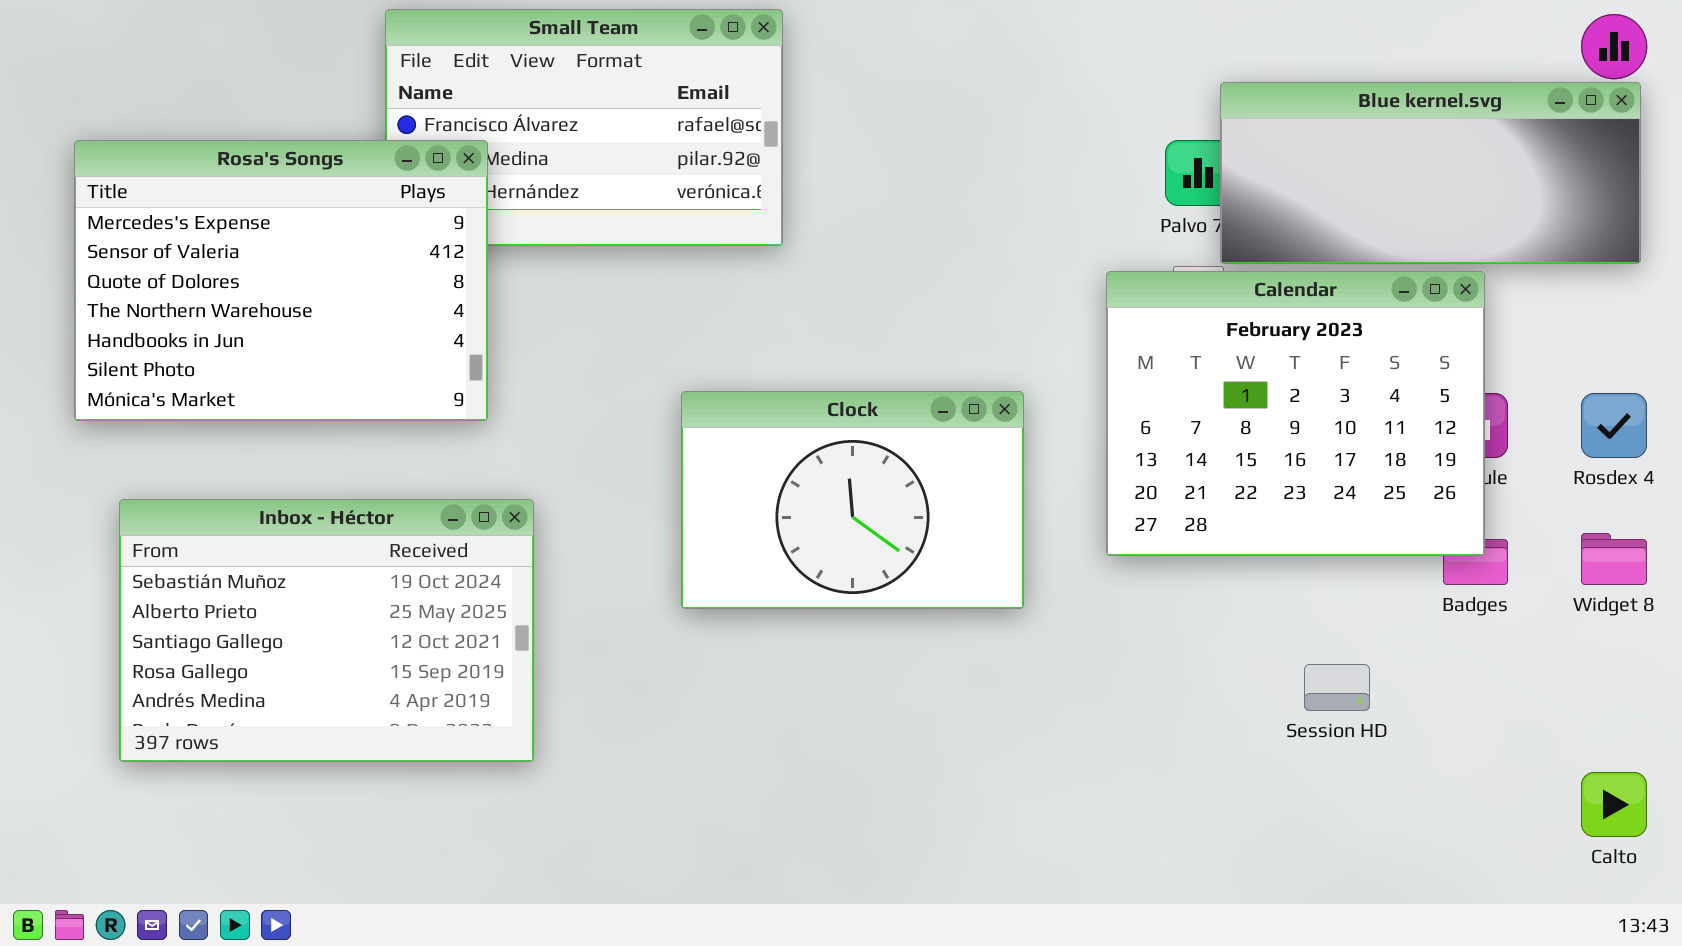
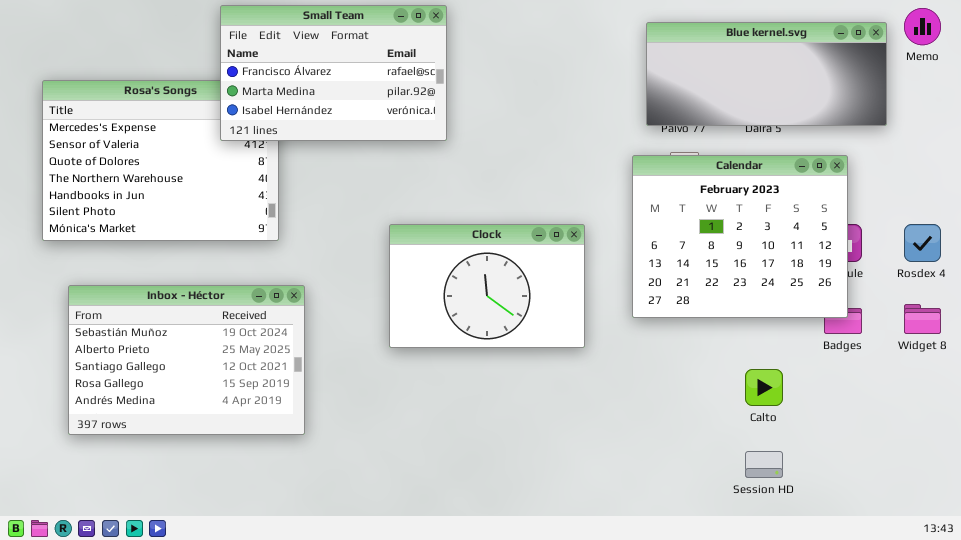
Small Team: [385,9,783,246] -> [220,5,447,141], raised
Blue kernel.svg: [1220,82,1641,264] -> [646,22,887,126], moved
Session HD: [1304,664,1370,711] -> [745,451,783,478], moved
Calto: [1581,772,1647,837] -> [745,369,783,406], moved

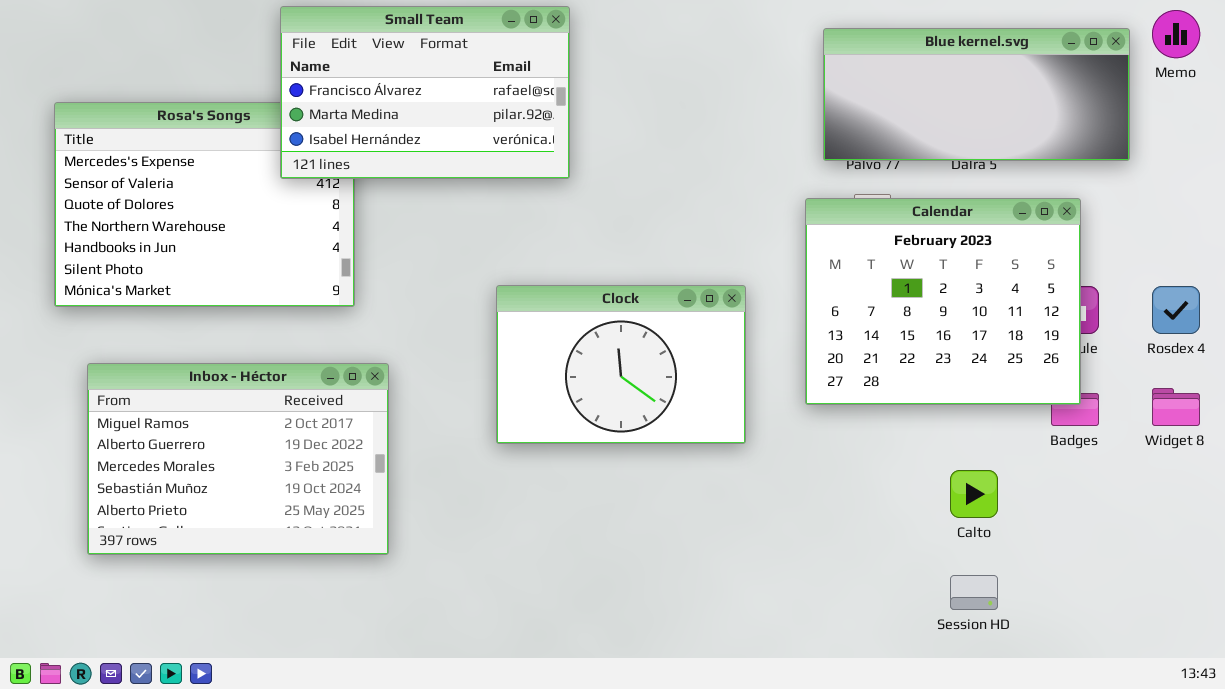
Inbox - Héctor: [68,285,305,435] -> [87,363,389,555], scrolled up 3 rows

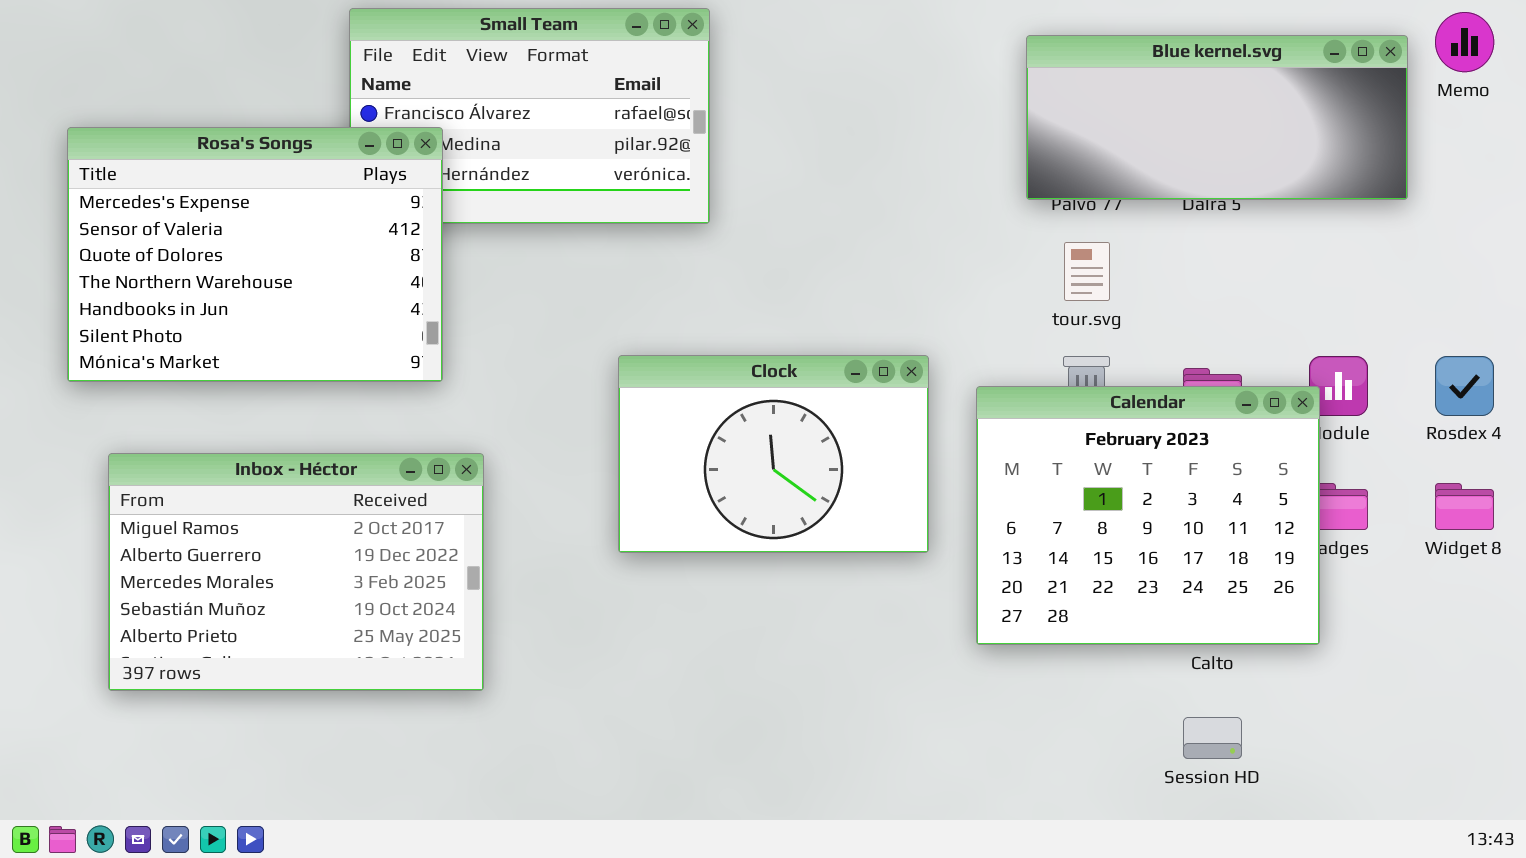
Rosa's Songs: [54,102,355,307] -> [67,127,443,382], raised
Calendar: [805,198,1081,405] -> [976,386,1320,645], moved

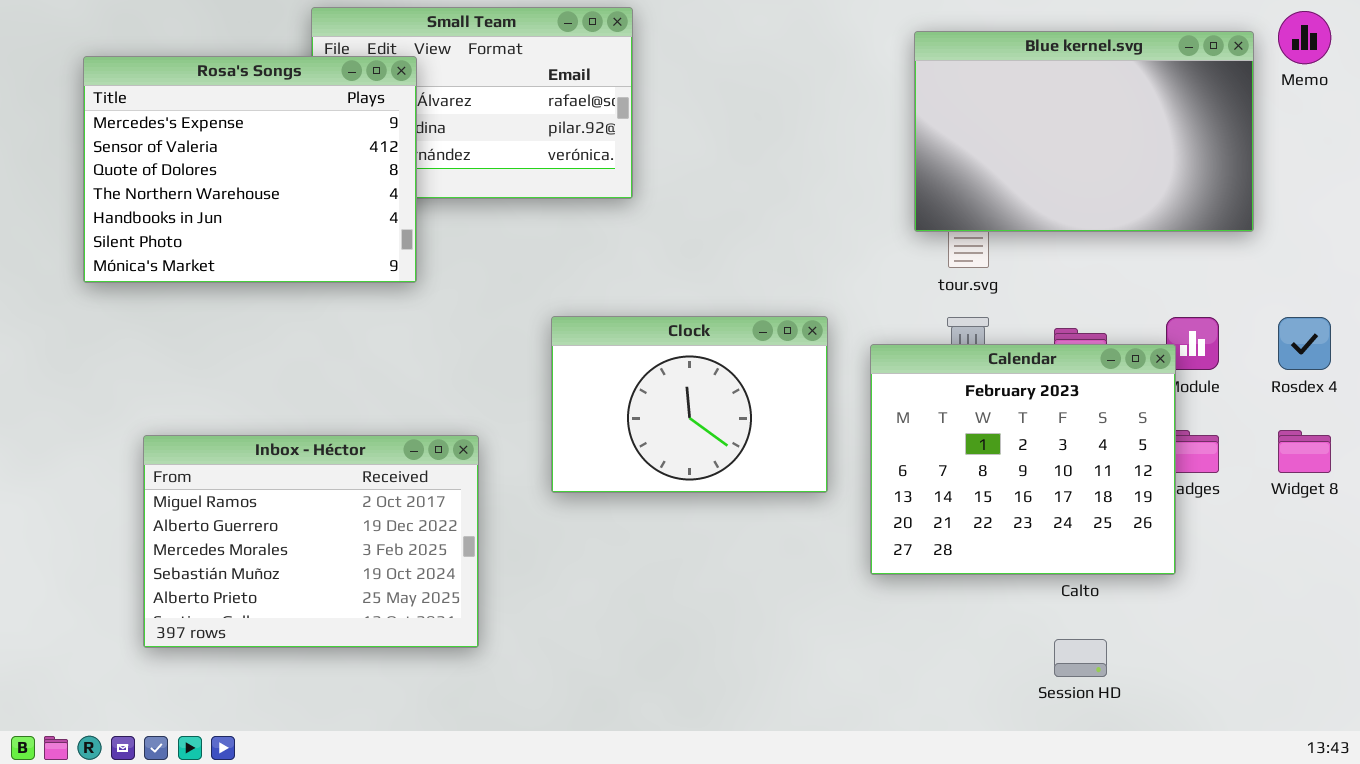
Blue kernel.svg: [1026,35,1408,200] -> [914,31,1254,232], resized
Rosa's Songs: [67,127,443,382] -> [83,56,417,283], moved
Inbox - Héctor: [108,453,484,691] -> [143,435,479,648], moved

